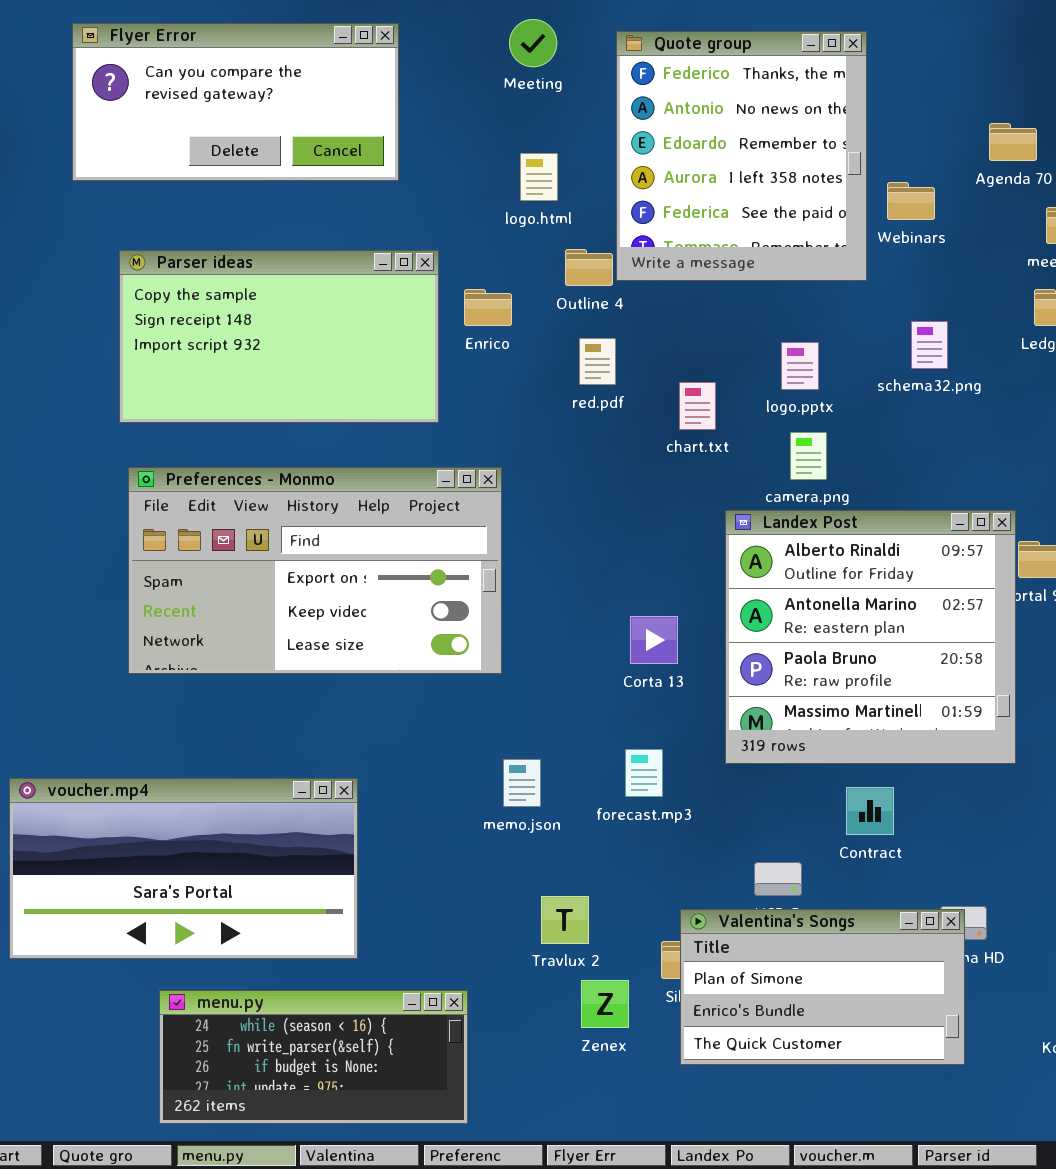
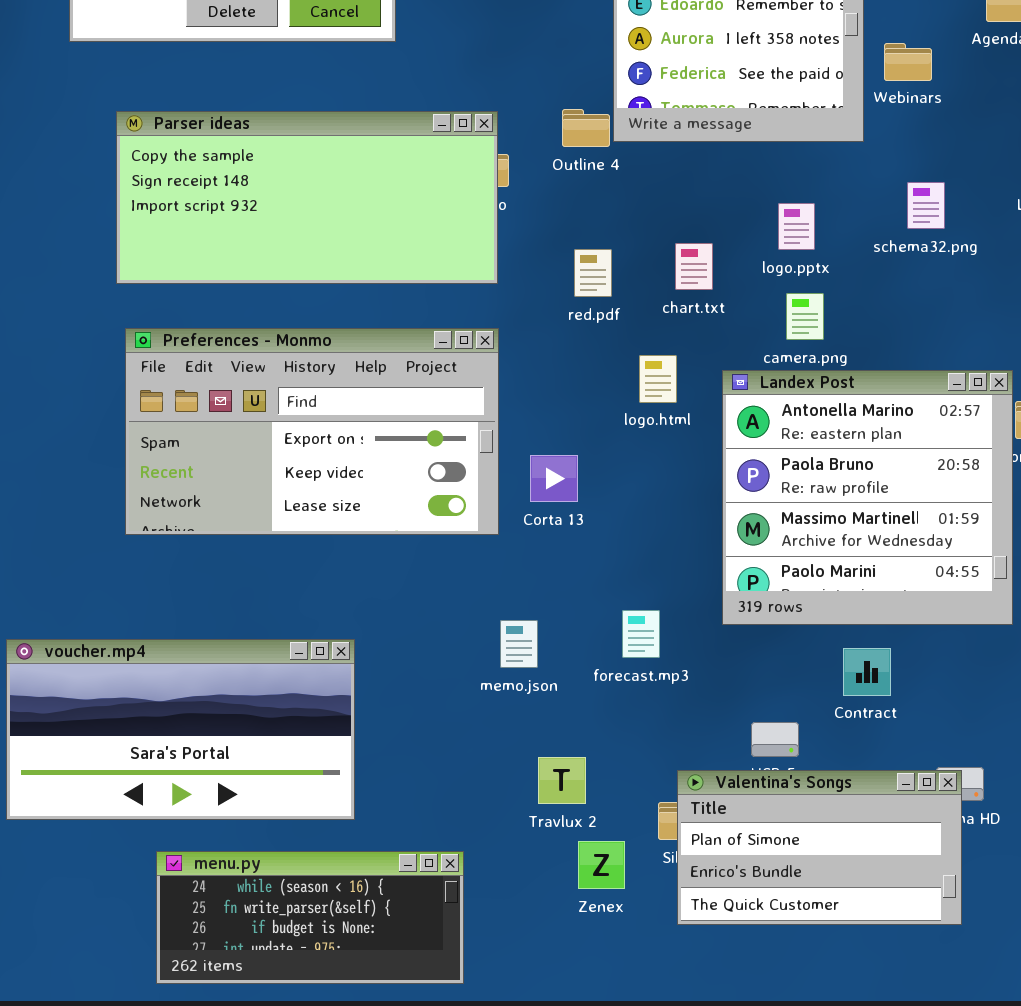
logo.html: [520,153,558,201] -> [639,355,677,403], moved
Parser ideas: [119,250,439,423] -> [116,111,498,284], resized
red.pdf: [579,338,616,385] -> [574,249,612,297], moved
Landex Post: [725,510,1016,764] -> [722,370,1013,625], scrolled down 1 row
Corta 13: [630,616,678,664] -> [530,455,578,502], moved

